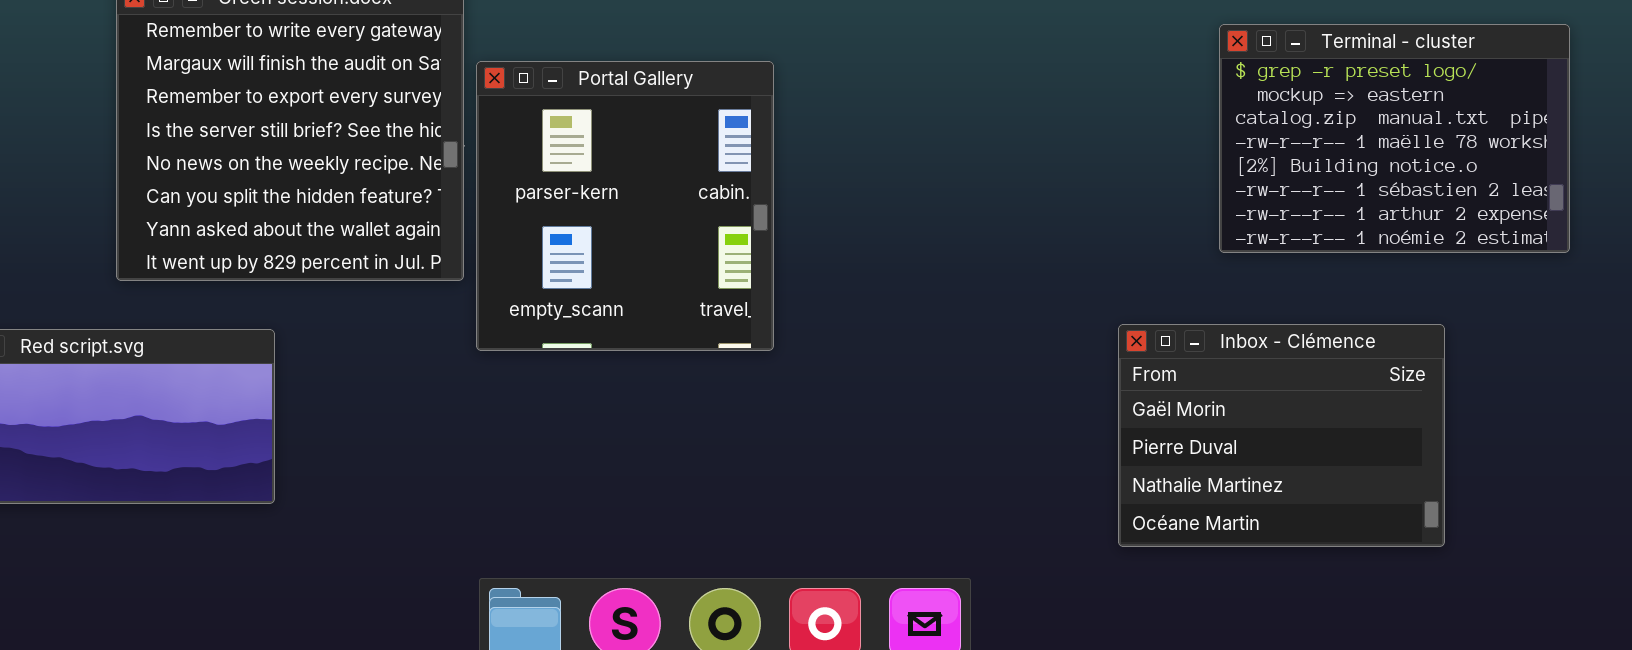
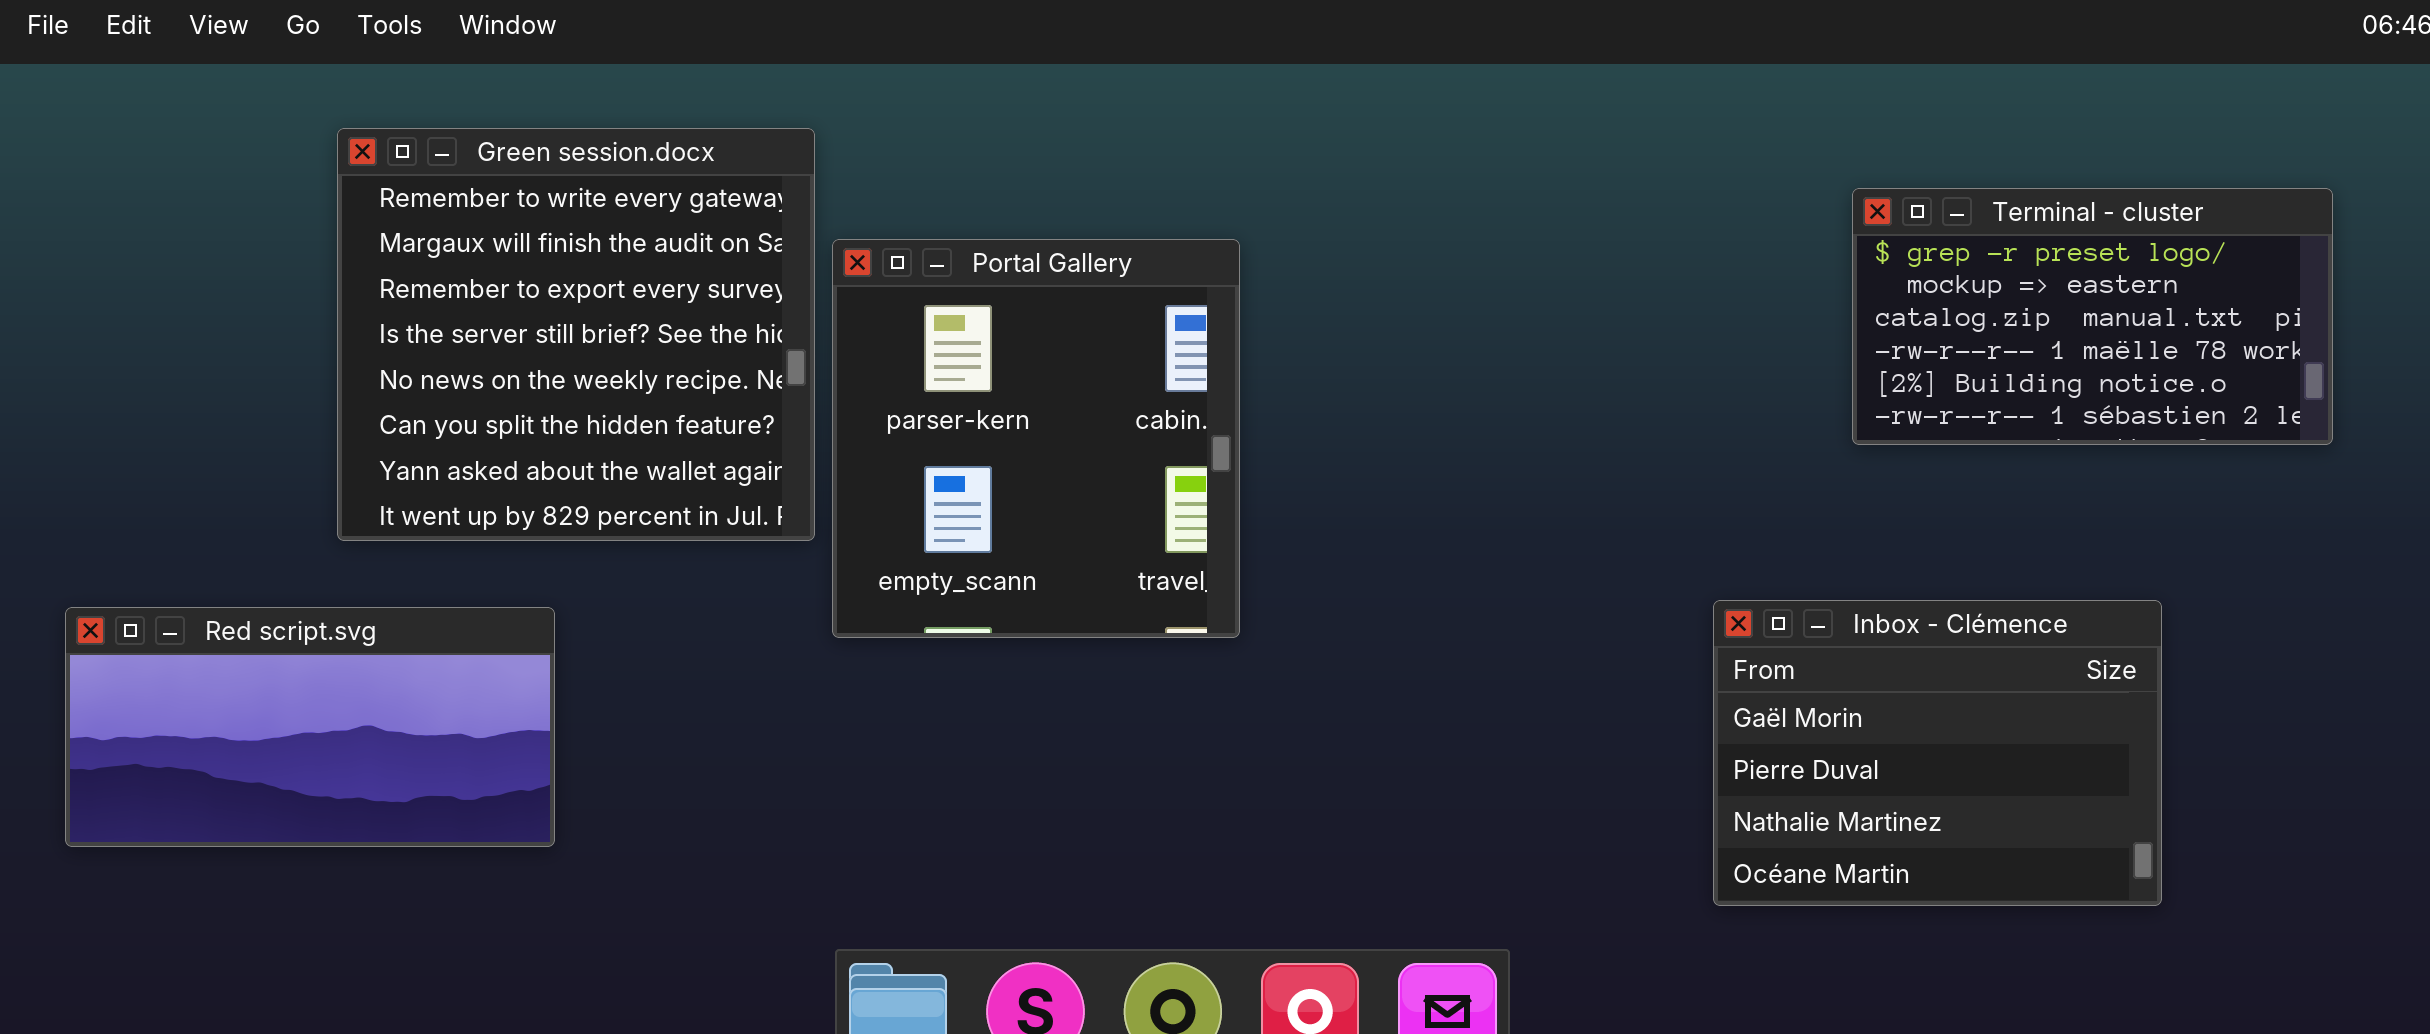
Terminal - cluster: [1219,24,1570,253] -> [1852,188,2333,445], resized

